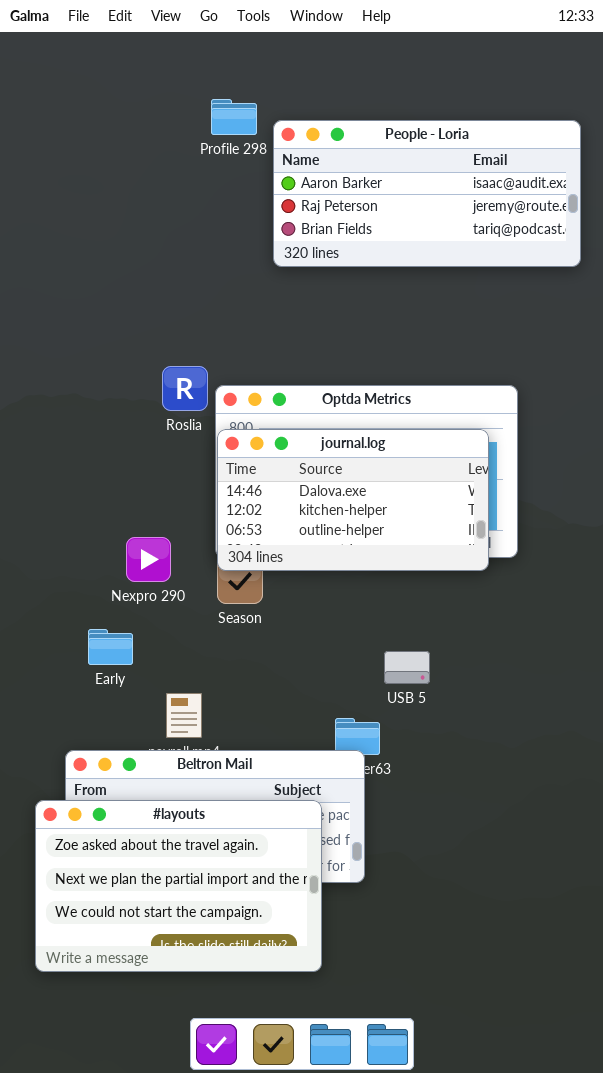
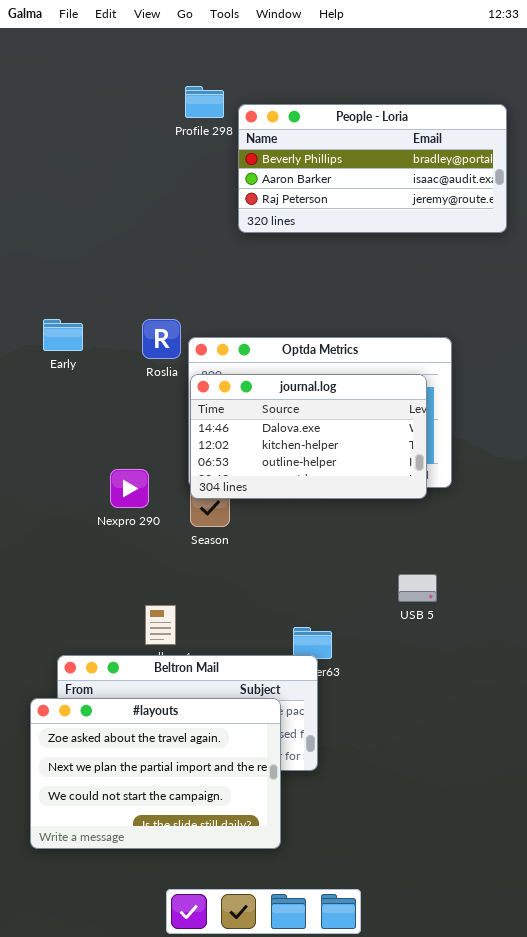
People - Loria: [273,120,581,267] -> [238,104,507,233], scrolled up 1 row
Early: [88,629,133,665] -> [43,319,83,351], moved
USB 5: [384,651,430,684] -> [398,574,437,602], moved

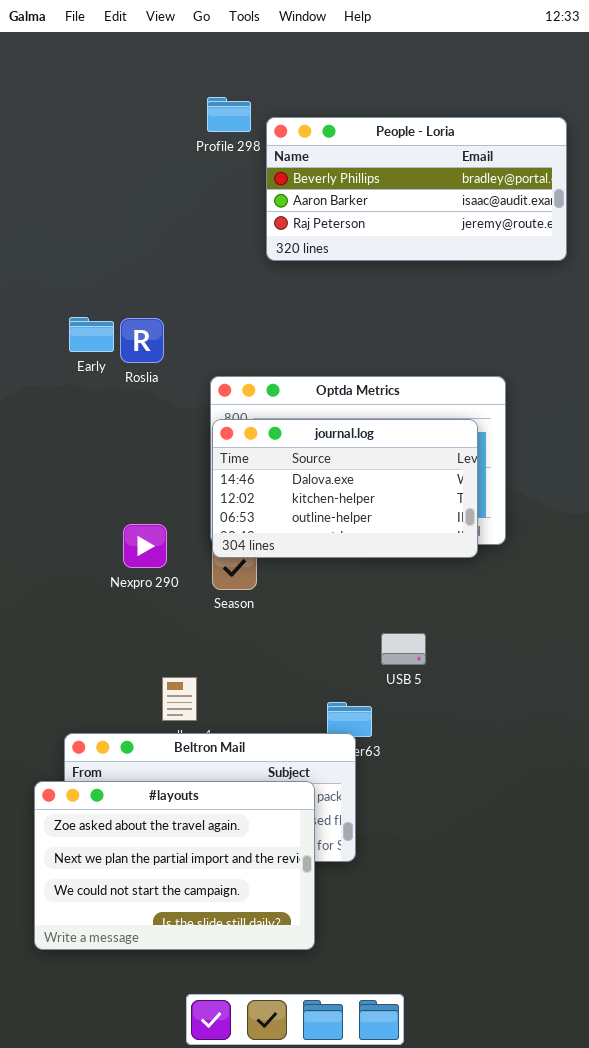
Early: [43,319,83,351] -> [69,317,114,352], moved
Roslia: [142,319,181,359] -> [120,318,164,363], moved
USB 5: [398,574,437,602] -> [381,633,426,665], moved

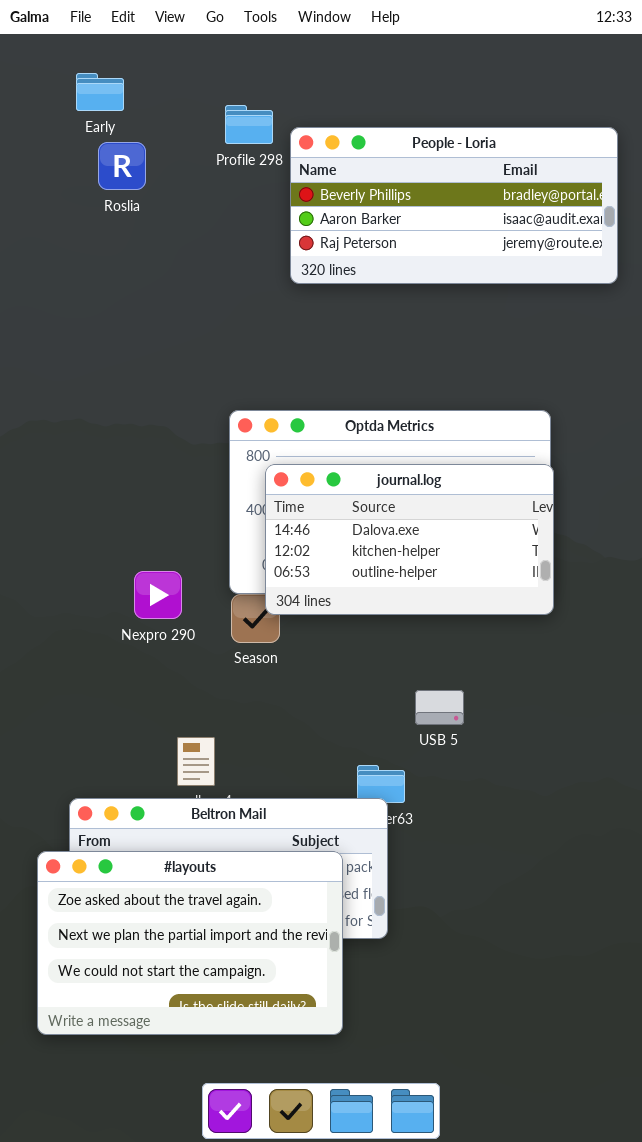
Early: [69,317,114,352] -> [76,73,124,111], moved
Roslia: [120,318,164,363] -> [98,142,146,190], moved
journal.log: [212,419,478,558] -> [265,464,554,615], moved

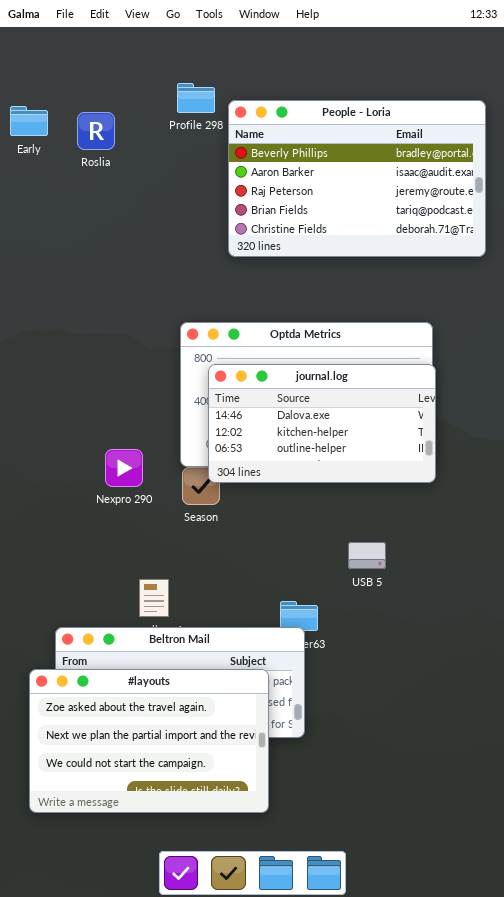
Early: [76,73,124,111] -> [10,106,48,136], moved
People - Loria: [290,127,618,284] -> [228,100,486,257], resized
USB 5: [415,690,464,725] -> [348,542,386,569], moved

